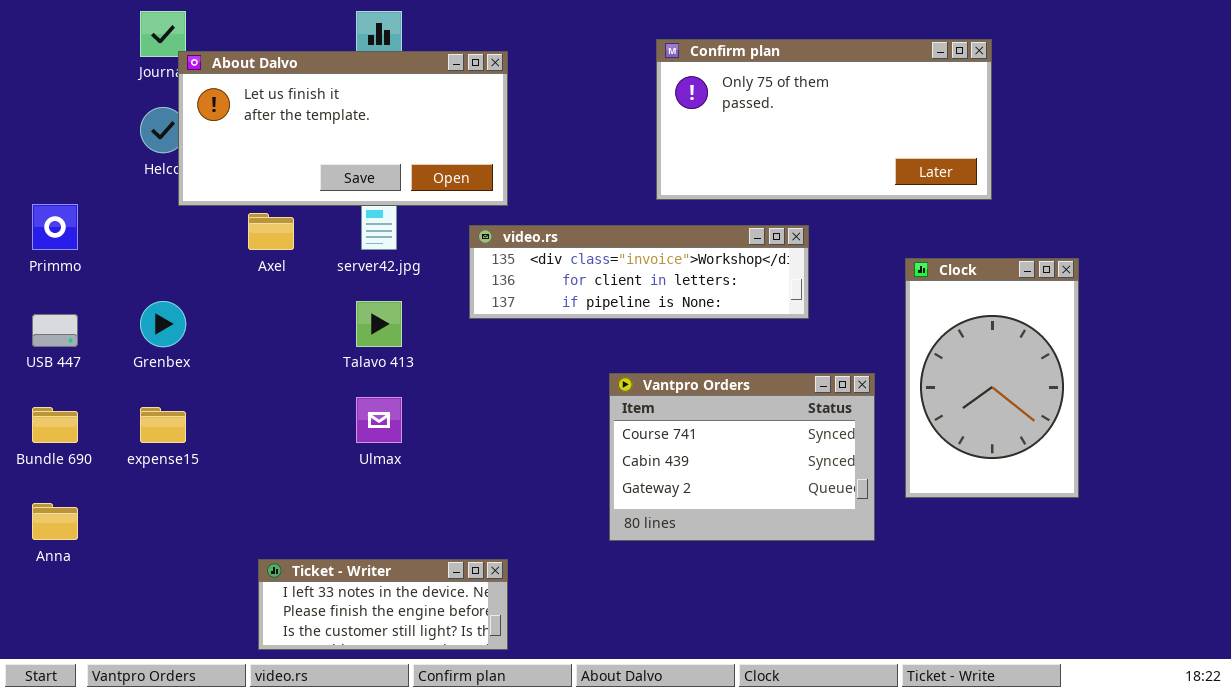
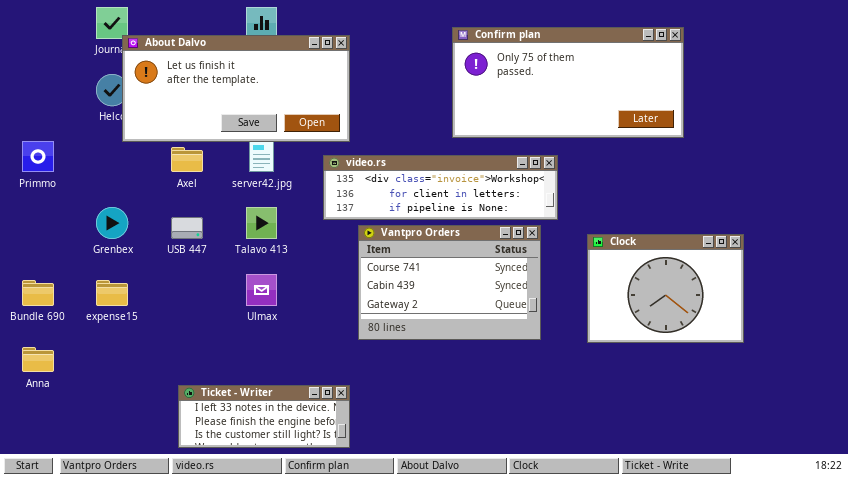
Clock: [905,258,1079,498] -> [587,234,744,343], resized
USB 447: [32,314,78,347] -> [171,217,203,239], moved
Vantpro Orders: [609,373,875,541] -> [358,225,541,340], moved

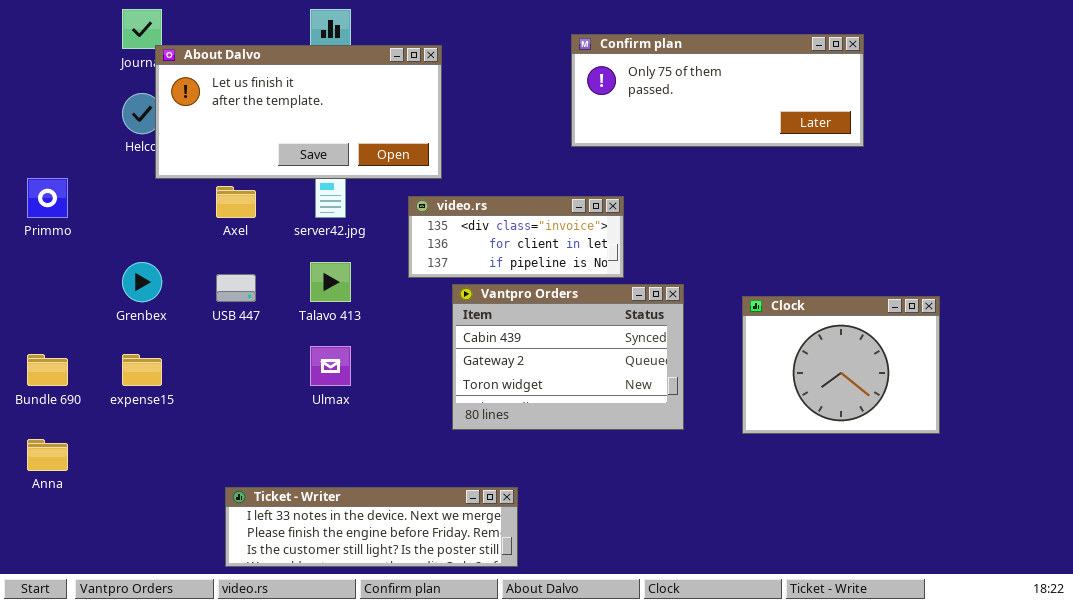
Confirm plan: [452,27,684,138] -> [571,34,864,147], resized
video.rs: [323,155,558,220] -> [408,196,624,278], resized
Vantpro Orders: [358,225,541,340] -> [452,284,684,430], scrolled down 1 row
Ticket - Writer: [178,385,350,448] -> [225,487,518,567], resized

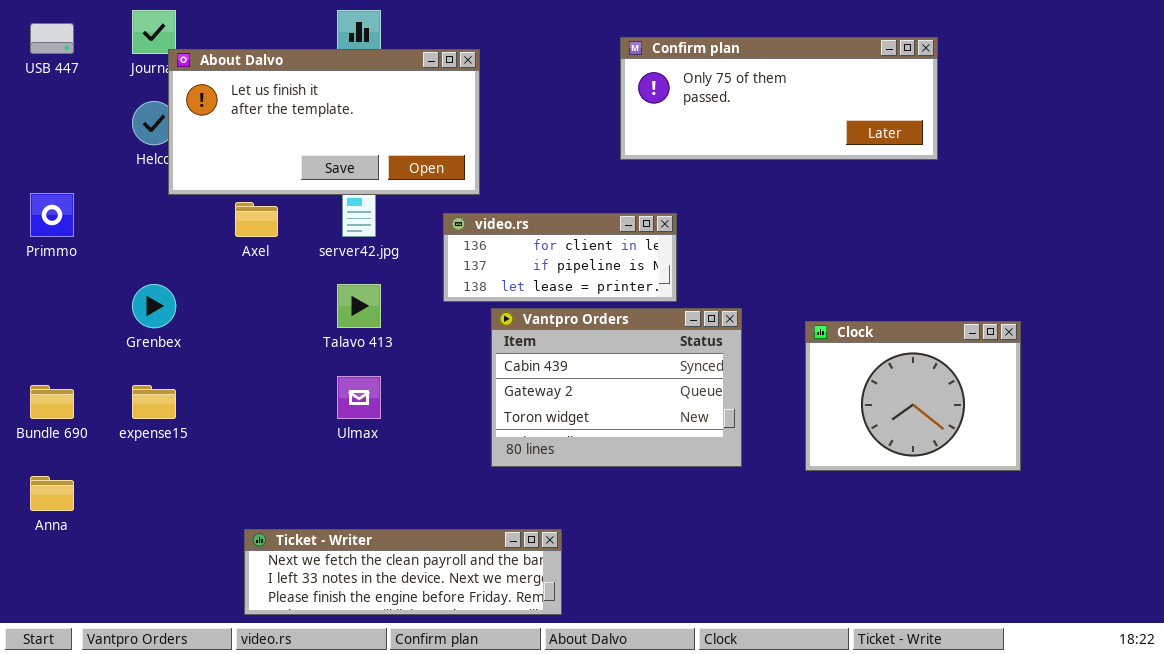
video.rs: [408,196,624,278] -> [443,213,677,302], scrolled down 1 row
USB 447: [216,274,256,302] -> [30,23,74,54], moved
Ticket - Writer: [225,487,518,567] -> [244,529,562,615], scrolled up 1 row

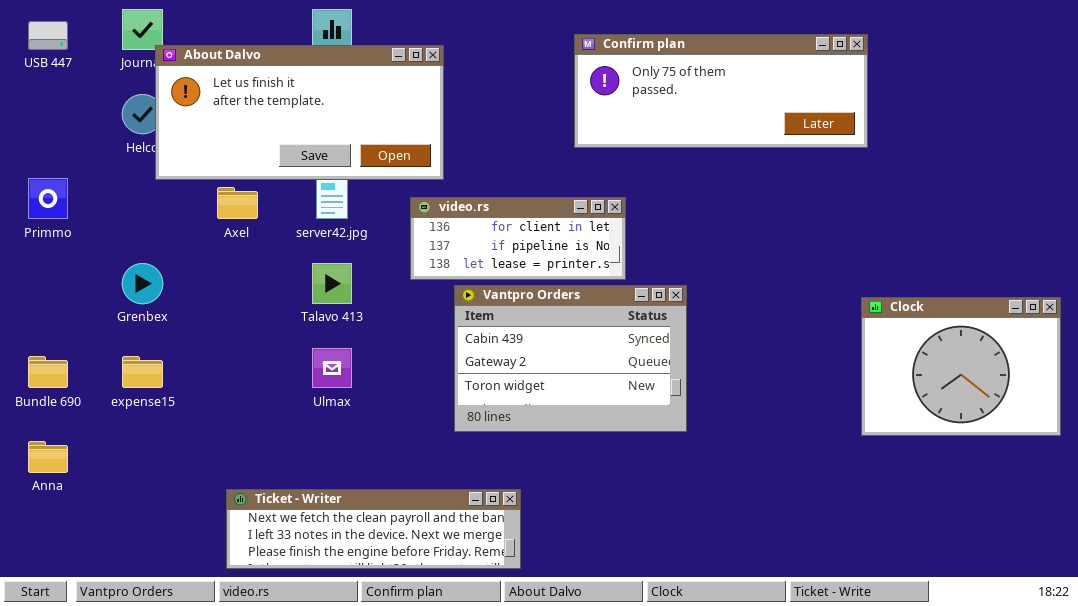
Clock: [805,321,1021,471] -> [861,297,1061,436], moved

